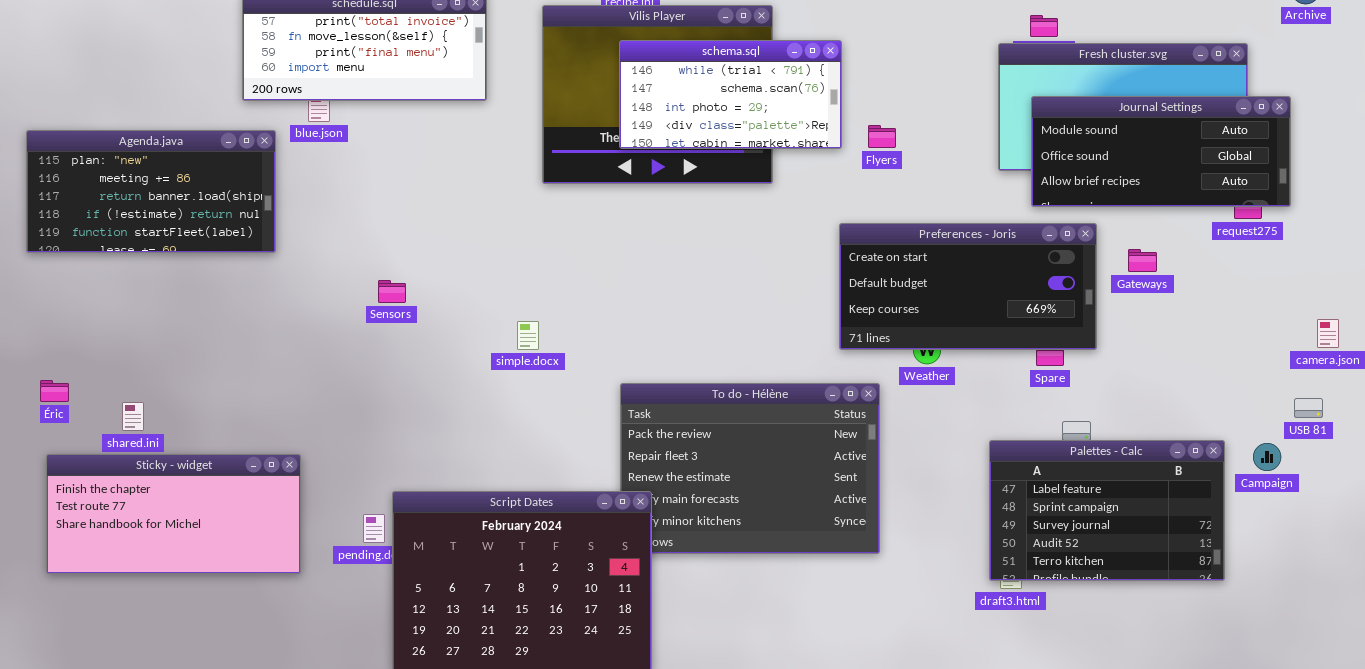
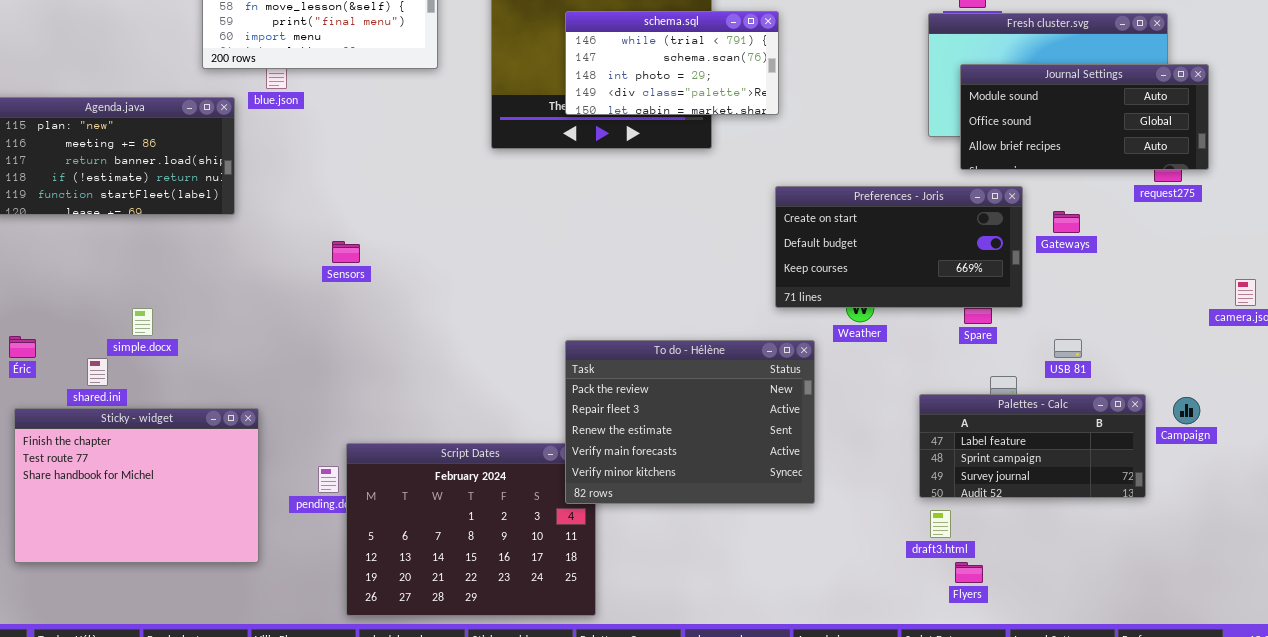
Flyers: [868,125,896,148] -> [955,562,983,583], moved
simple.docx: [517,321,539,350] -> [132,308,153,336], moved
To do - Hélène: [620,383,880,554] -> [565,340,815,504], raised
USB 81: [1294,398,1323,418] -> [1054,339,1082,358], moved
Palettes - Calc: [989,440,1225,581] -> [919,394,1146,498], resized
Sticky - widget: [46,454,301,574] -> [14,408,259,563], resized

